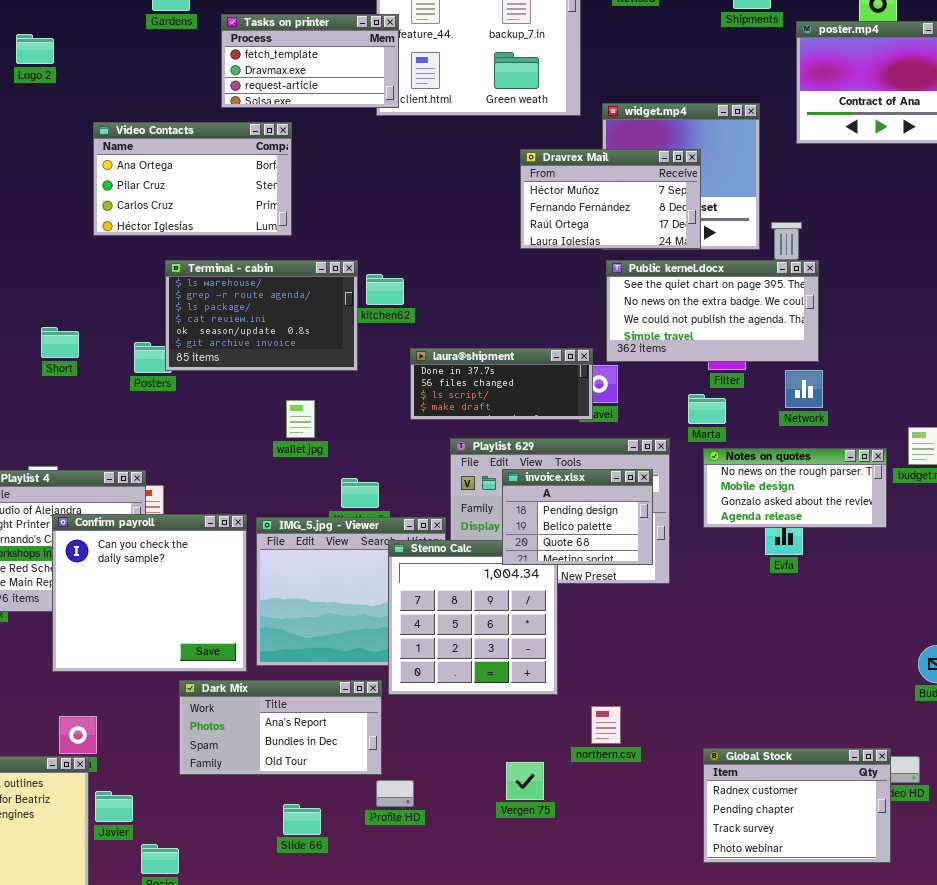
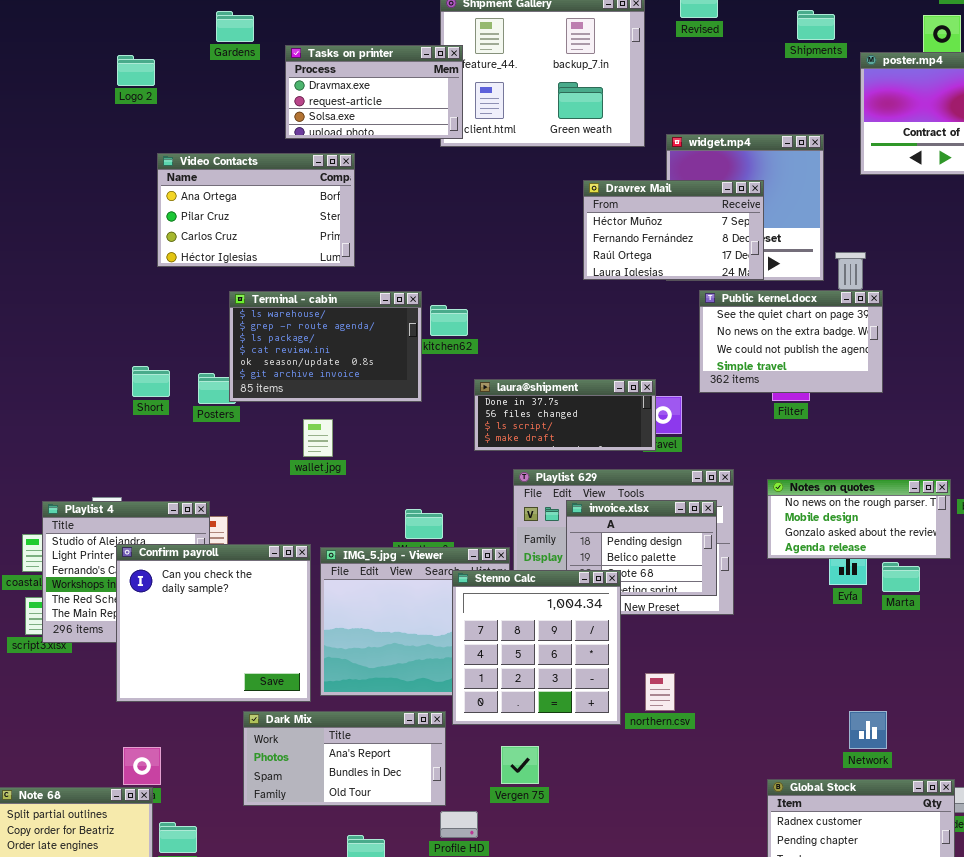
Tasks on printer: [221,14,399,108] -> [285,45,463,139], scrolled down 1 row
Logo 2: [16,34,54,64] -> [117,55,155,86], moved
Public kernel.docx: [606,260,819,362] -> [699,290,883,393], resized
Short: [41,327,79,358] -> [132,366,170,397], moved
Network: [785,370,823,408] -> [849,711,887,749], moved
Marta: [688,394,726,424] -> [882,562,920,592], moved
wallet.jpg: [286,400,315,438] -> [303,419,333,457], moved
Stenno Calc: [388,540,558,695] -> [452,570,621,725], raised
northern.csv: [591,706,621,744] -> [645,673,675,711], moved
Vergen 75: [506,762,544,800] -> [501,746,539,784], moved

